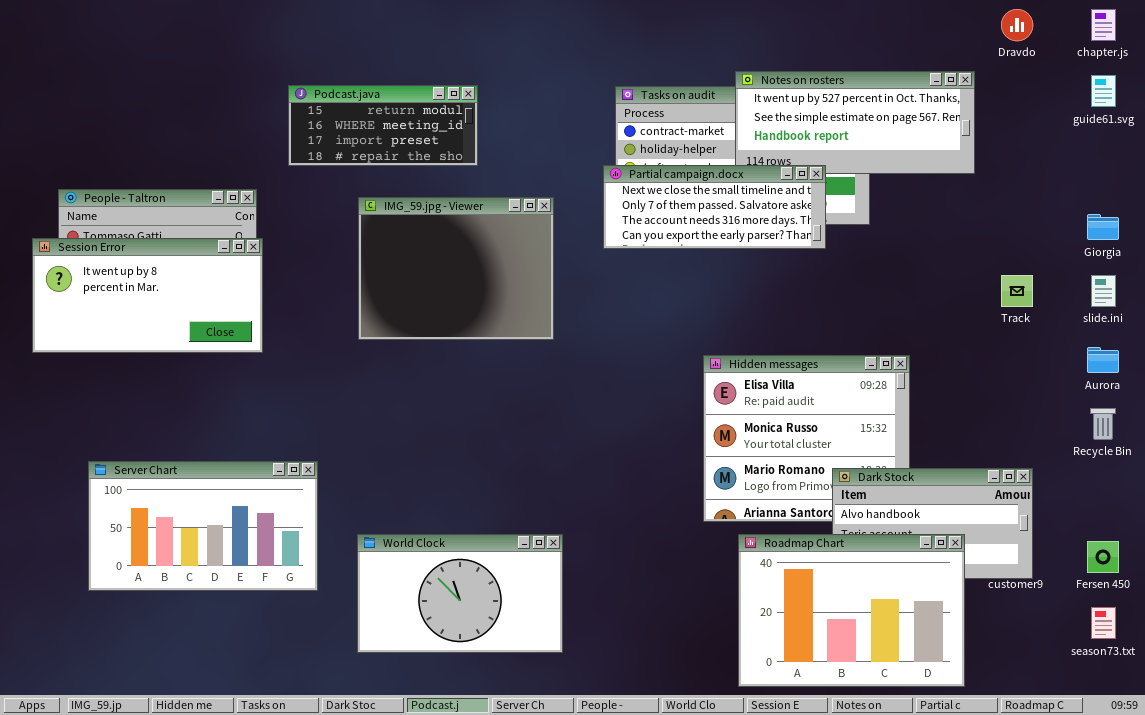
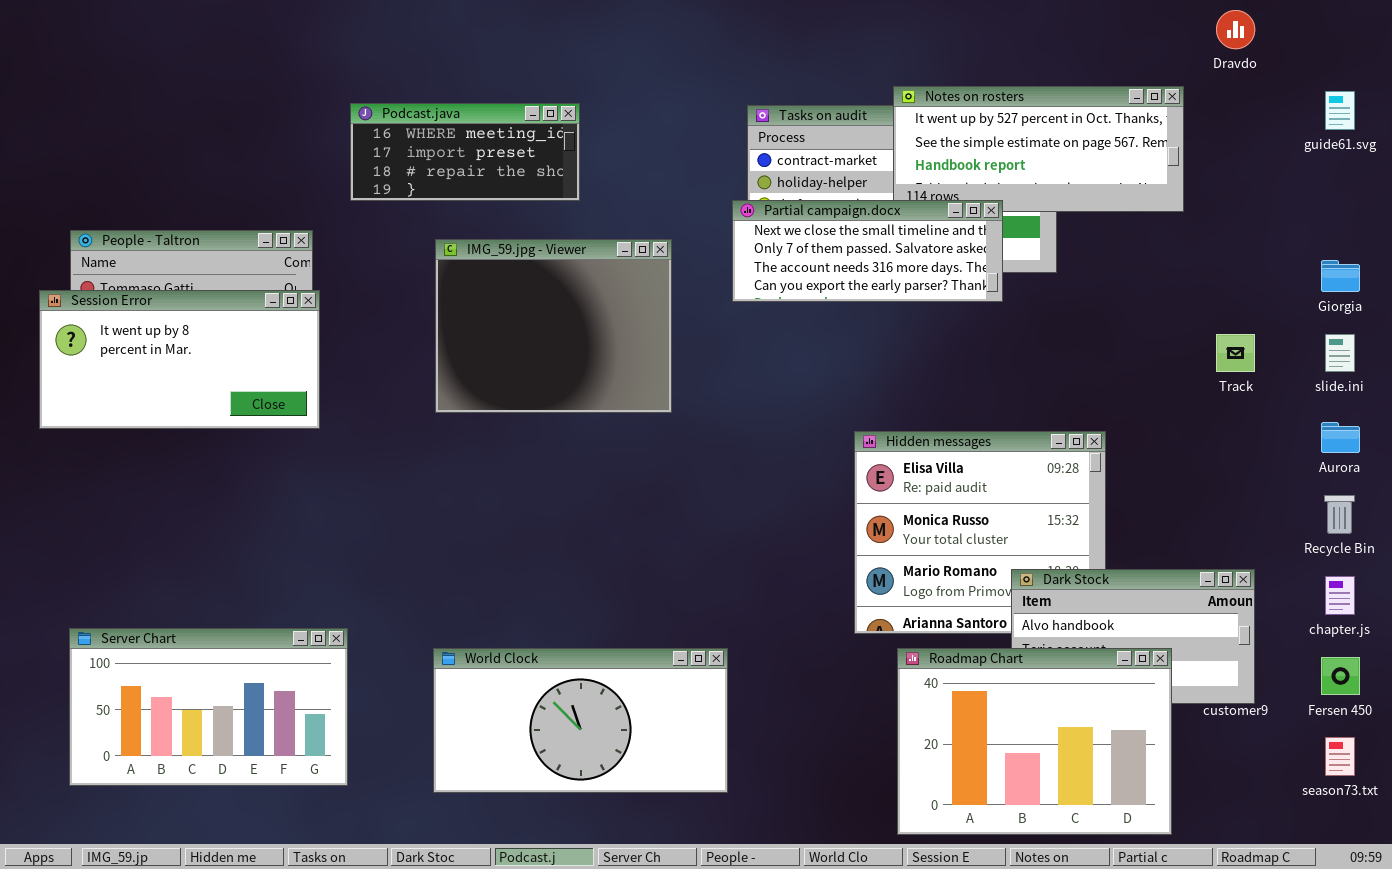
chapter.js: [1091,9,1116,41] -> [1325,576,1355,615], moved
Podcast.java: [288,85,478,166] -> [350,103,580,201], scrolled down 1 row
Server Chart: [88,461,318,591] -> [69,628,348,786], moved
World Clock: [357,534,563,653] -> [433,648,728,793], resized

